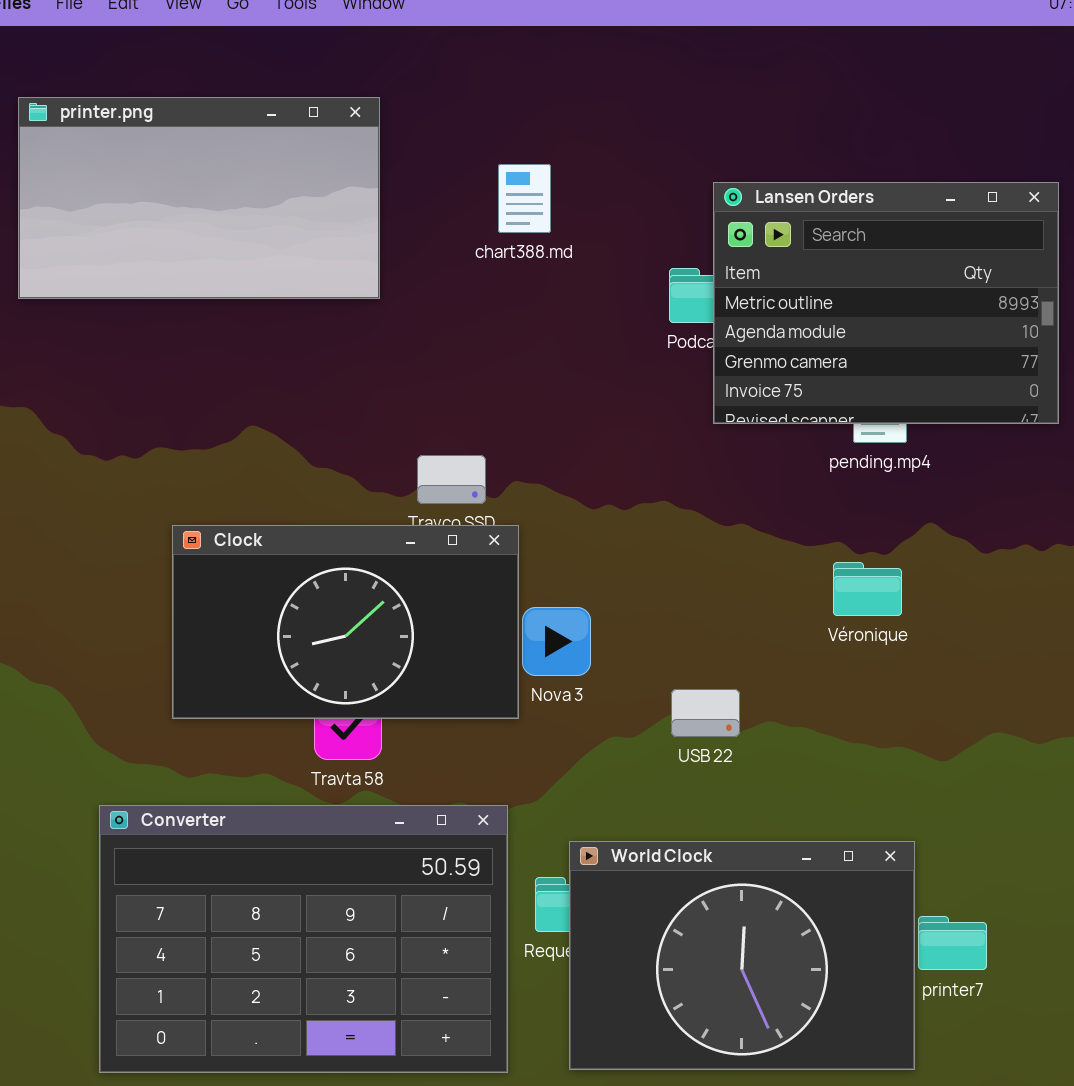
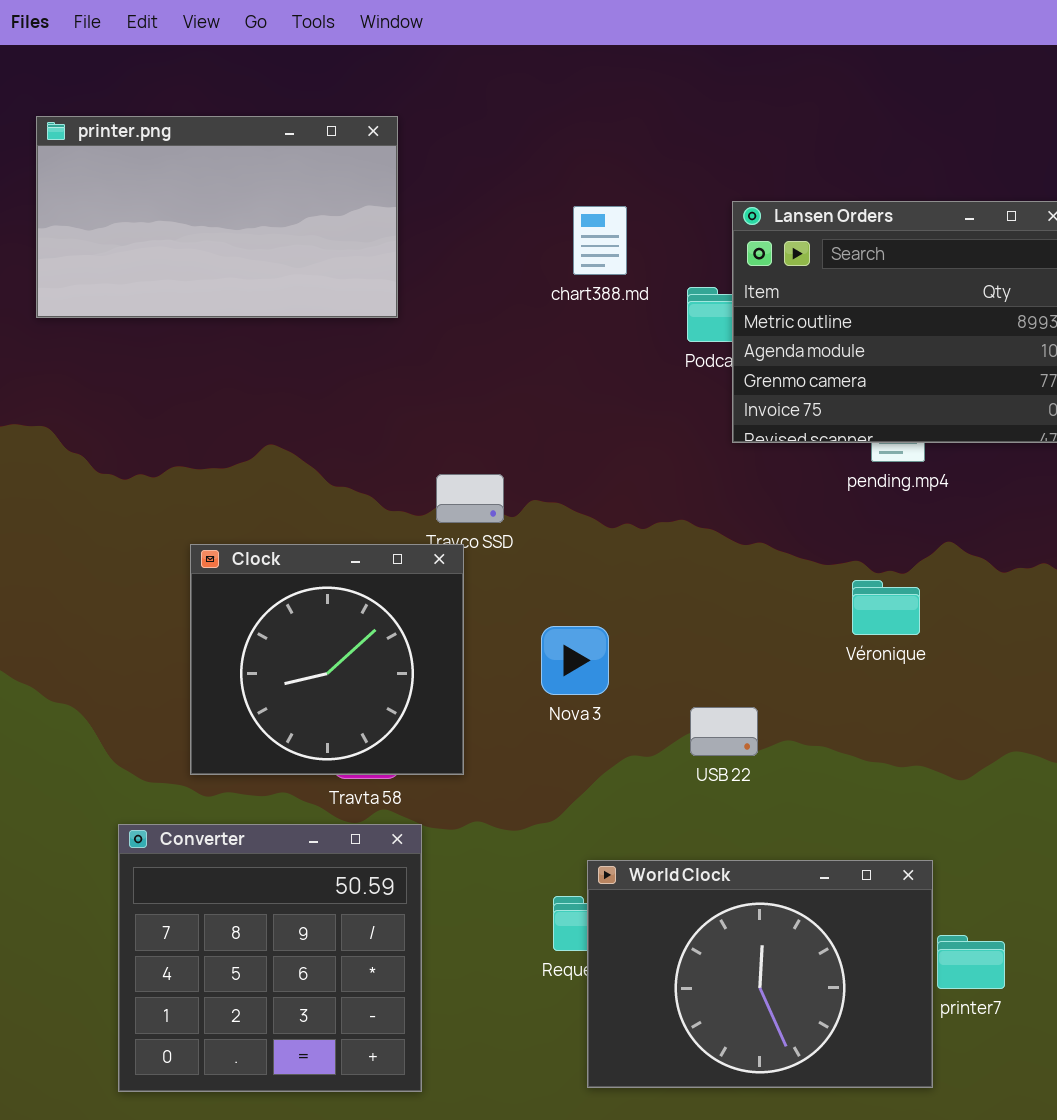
chart388.md: [498,164,551,233] -> [573,206,627,275], moved
Clock: [172,525,519,719] -> [190,544,464,775], resized
Converter: [99,805,508,1073] -> [118,824,422,1092], resized

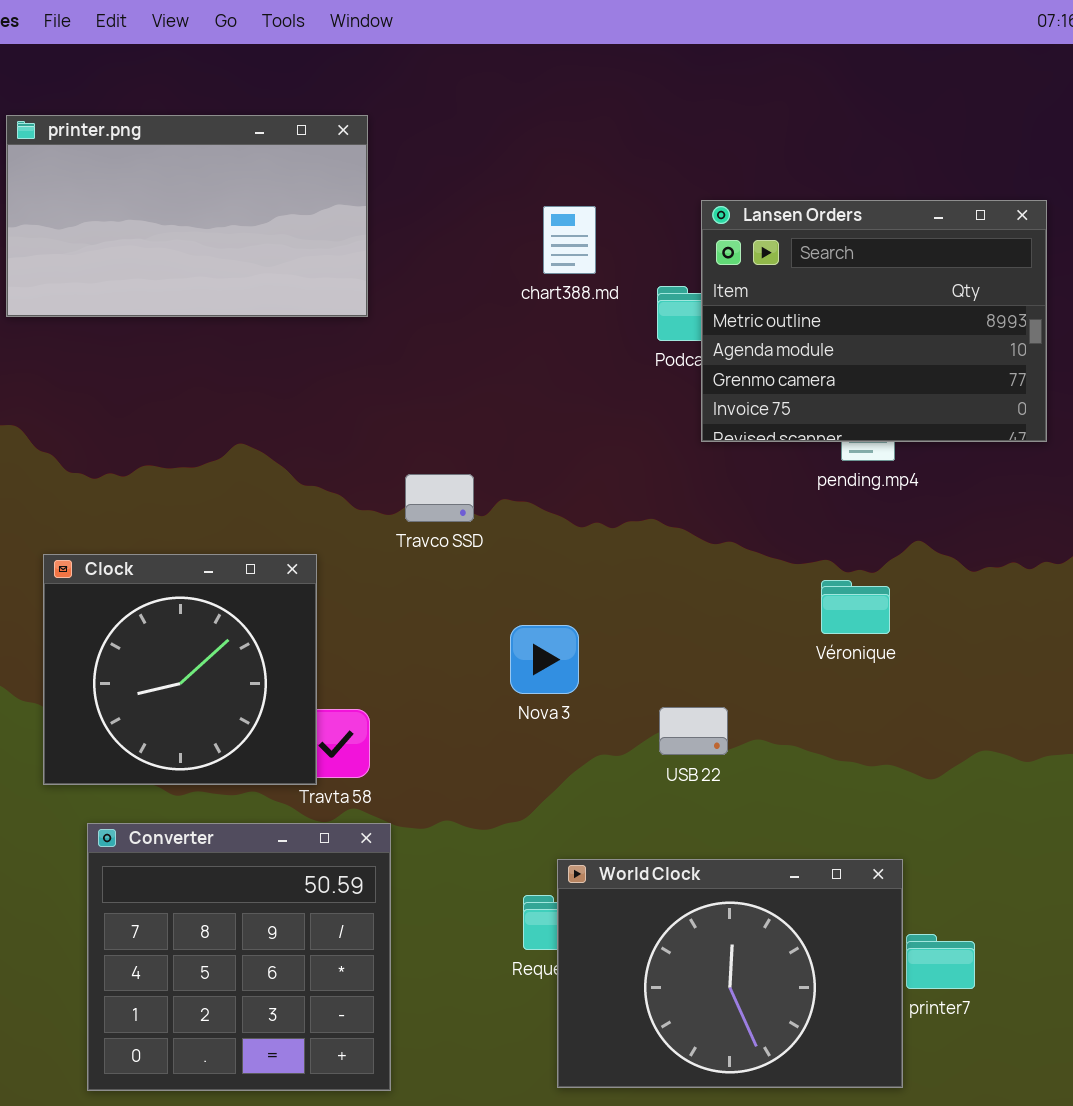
Clock: [190,544,464,775] -> [43,554,317,785], moved

